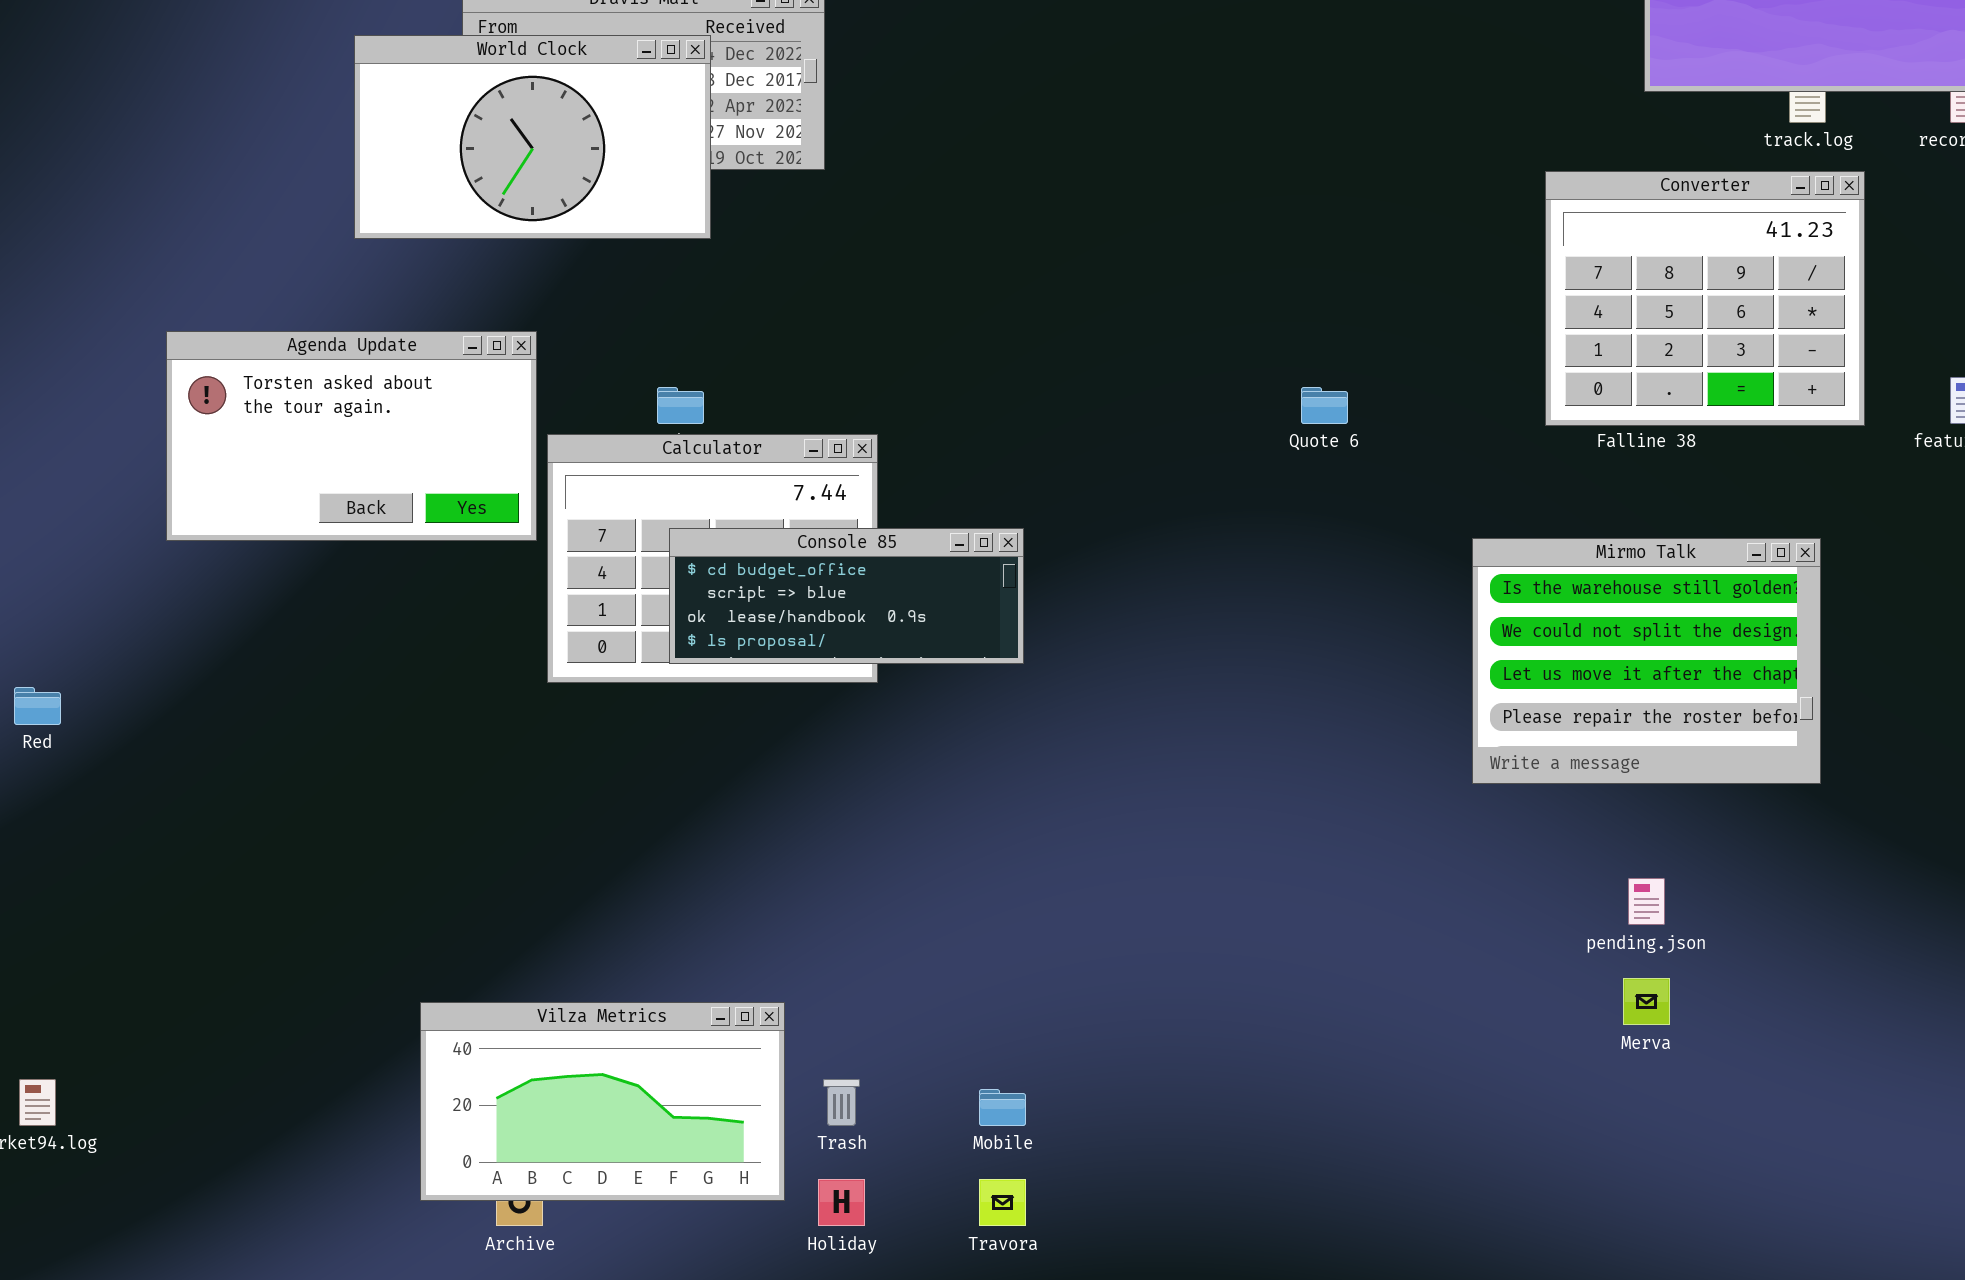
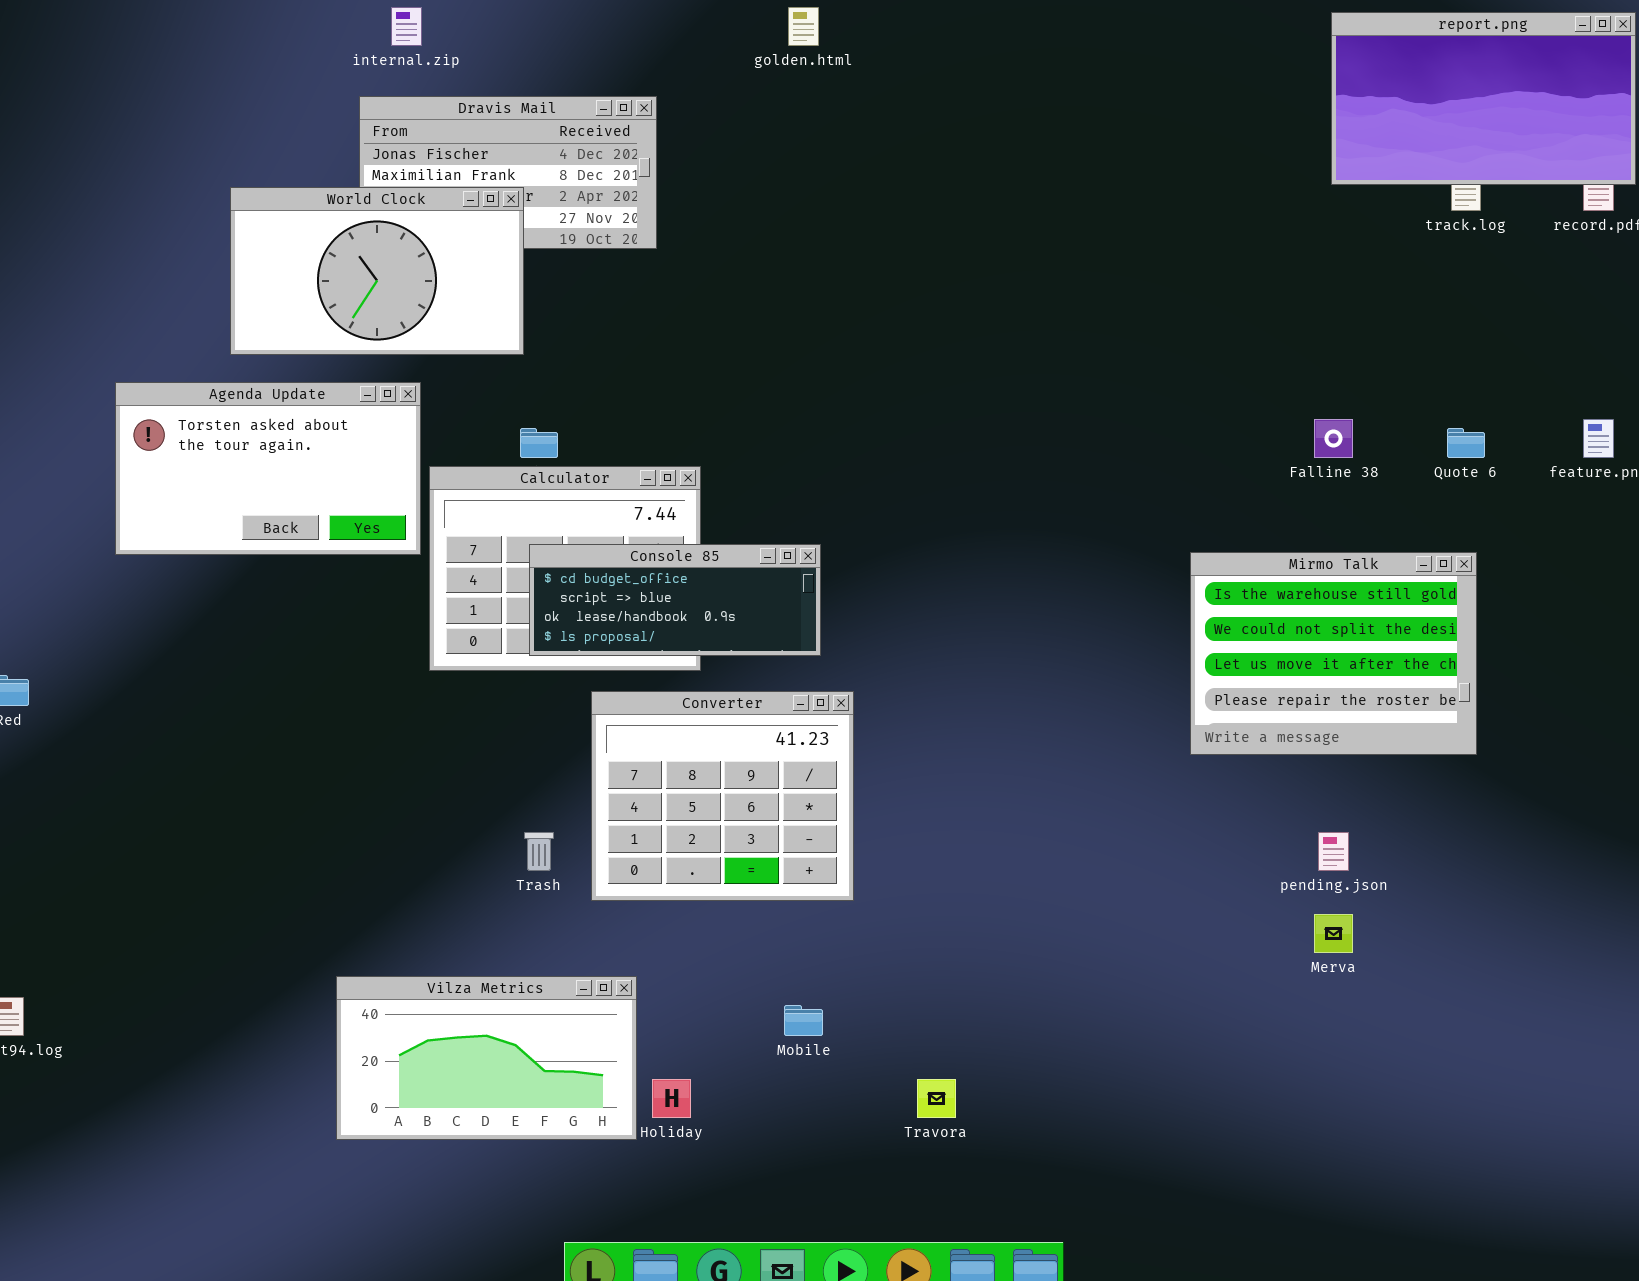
World Clock: [354,35,711,239] -> [230,187,524,355], moved
Converter: [1545,171,1865,426] -> [591,691,854,901], moved
Quote 6: [1301,387,1348,424] -> [1447,428,1485,458], moved
Vilza Metrics: [420,1002,785,1201] -> [336,976,637,1140], moved
Trash: [823,1079,860,1126] -> [524,832,554,871], moved
Travora: [979,1179,1026,1226] -> [917,1079,956,1118], moved

